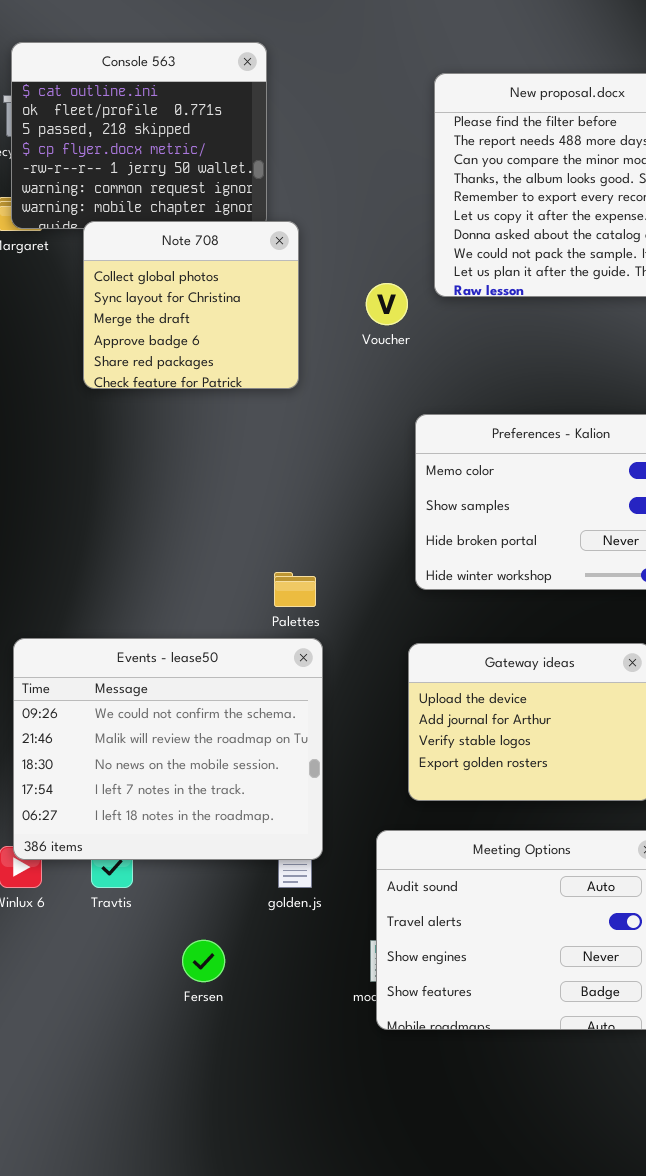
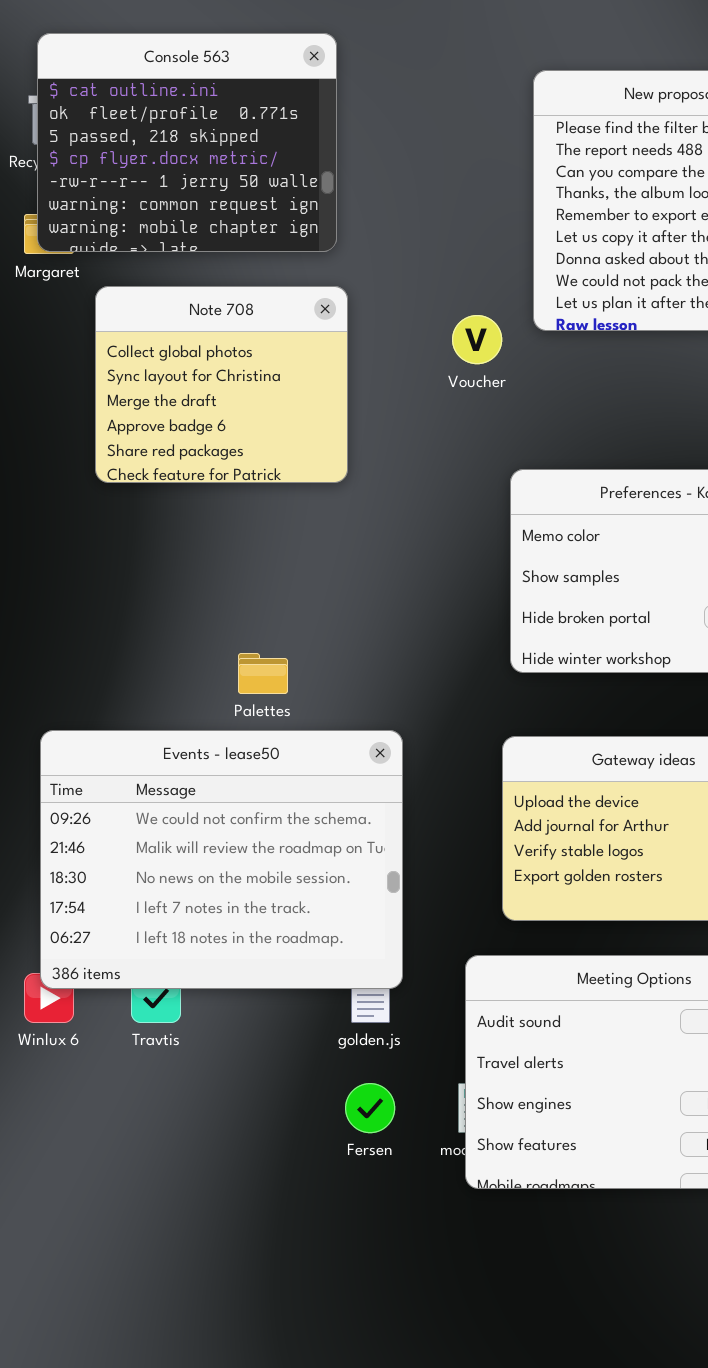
Note 708: [83,221,299,389] -> [95,286,348,483], moved
Palettes: [274,572,316,607] -> [238,653,288,694], moved
Fersen: [182,940,225,982] -> [345,1083,395,1133], moved

